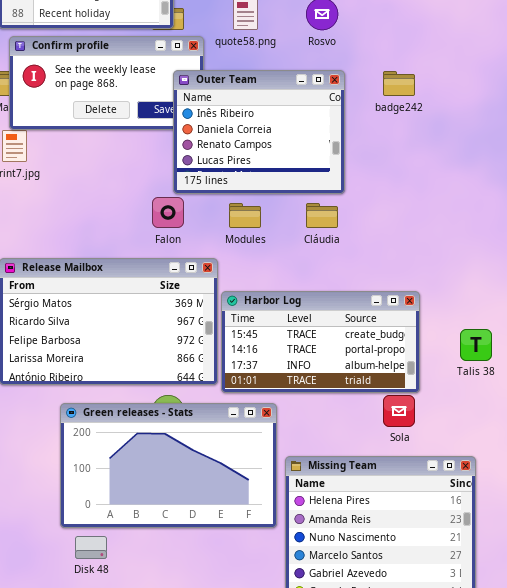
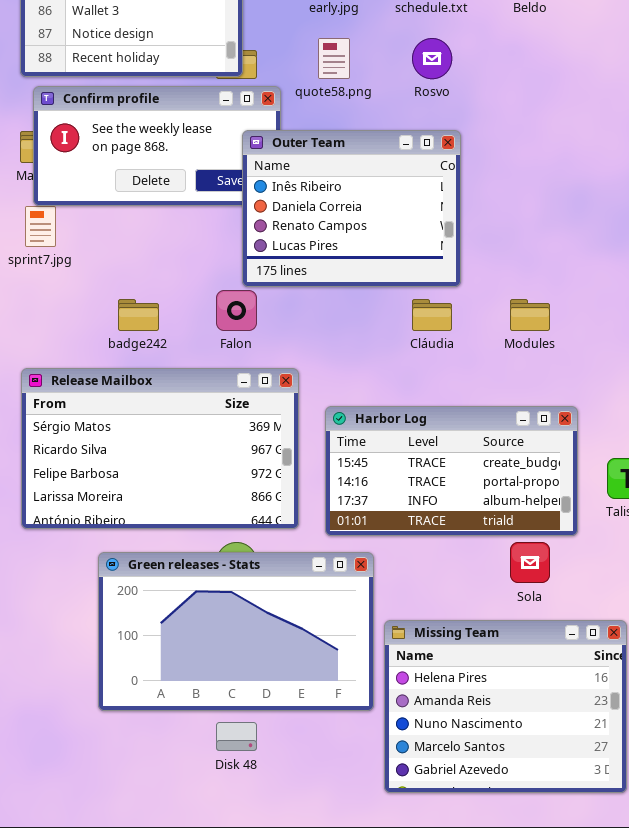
badge242: [383,71,415,96] -> [118,299,159,331], moved
Modules: [229,203,261,228] -> [510,299,550,331], moved
Harbor Log: [221,291,420,393] -> [325,406,578,536], moved
Disk 48: [75,536,107,559] -> [216,722,257,751], moved

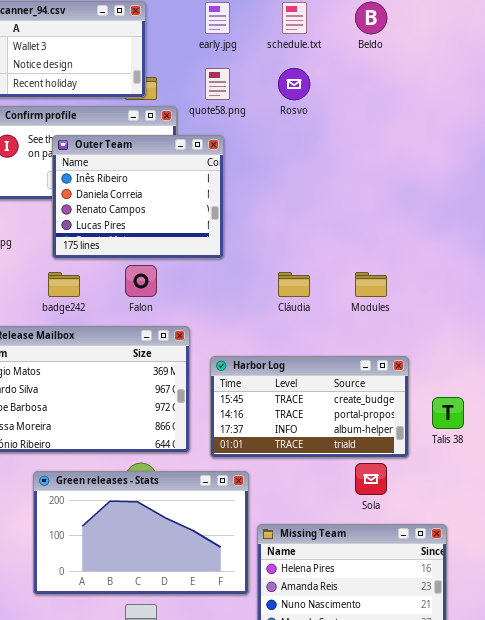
Outer Team: [242,130,461,287] -> [52,135,224,259], moved

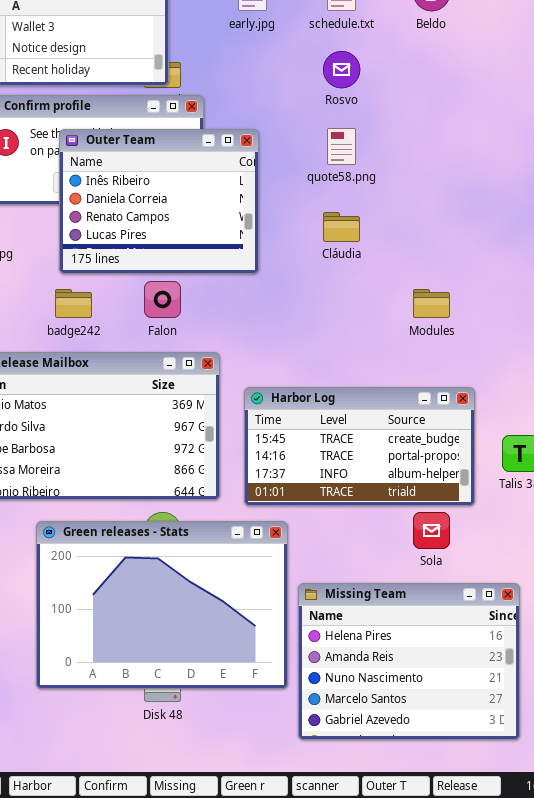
quote58.png: [205,68,230,100] -> [327,128,356,165], moved
Cláudia: [278,272,310,297] -> [323,212,360,242], moved
Green releases - Stats: [33,471,249,595] -> [36,521,288,689], resized

